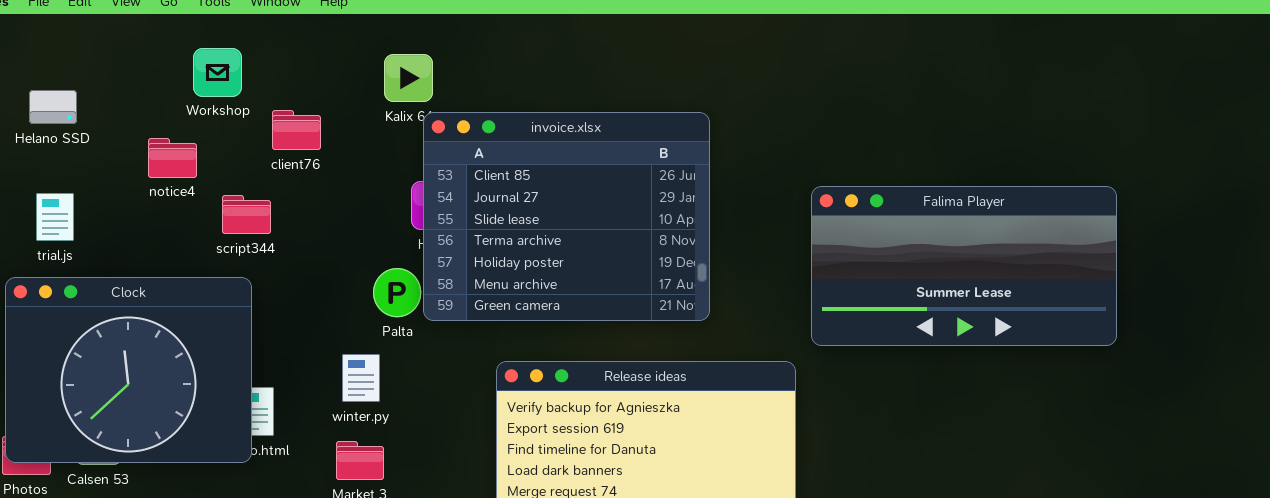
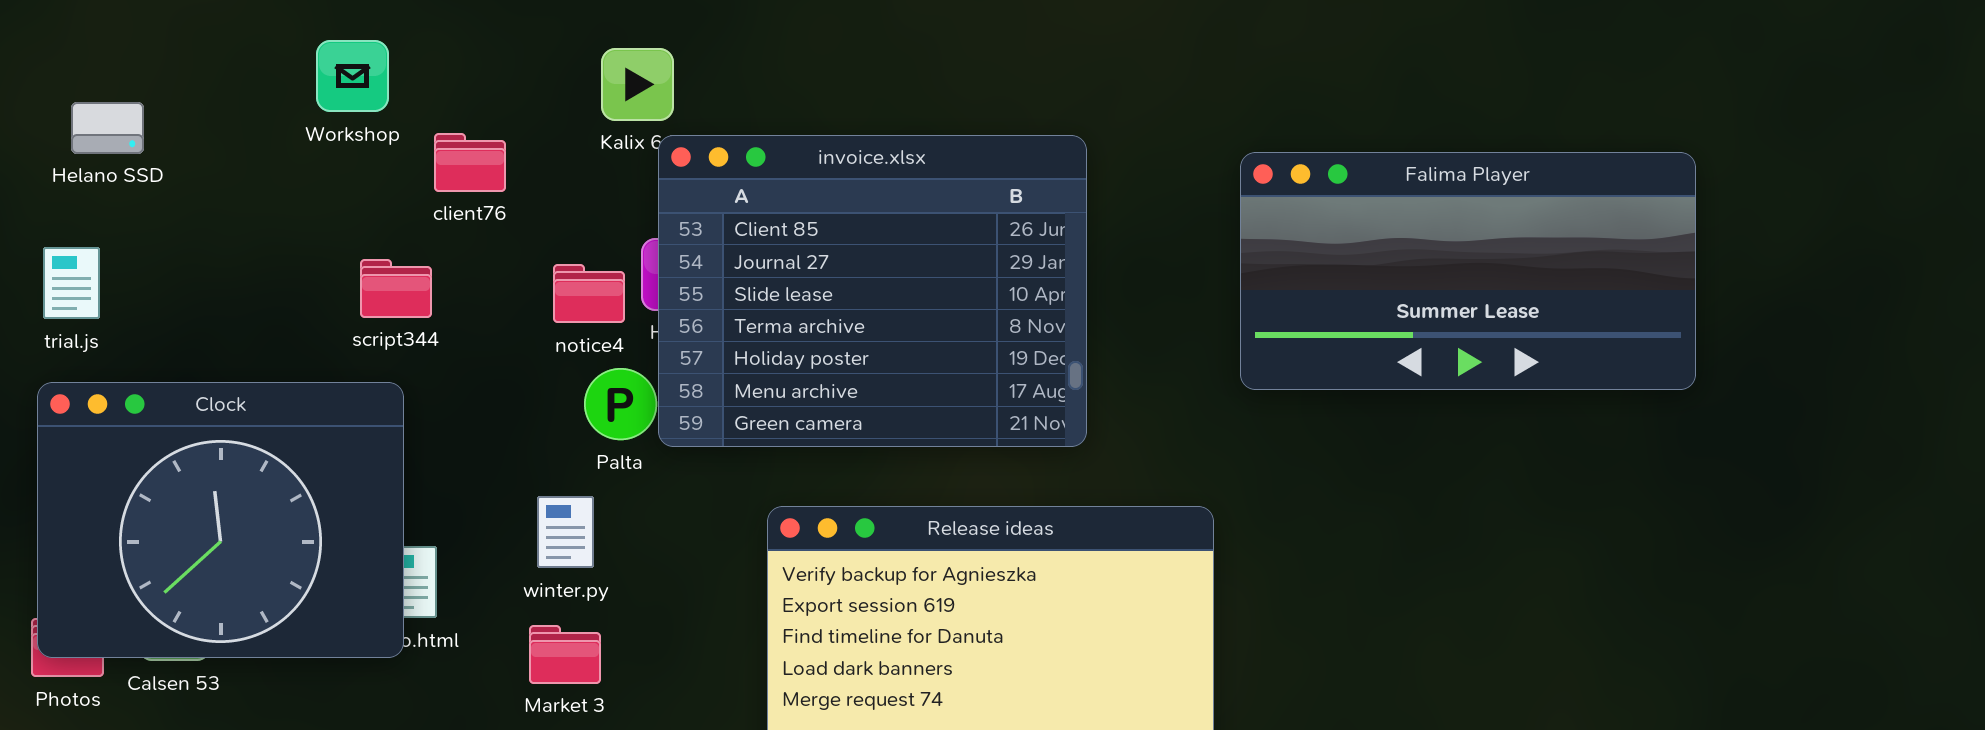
notice4: [148,138,197,178] -> [553,264,625,323], moved
Falima Player: [811,186,1117,346] -> [1240,152,1696,390], moved
trial.js: [36,193,74,241] -> [43,247,100,319], moved

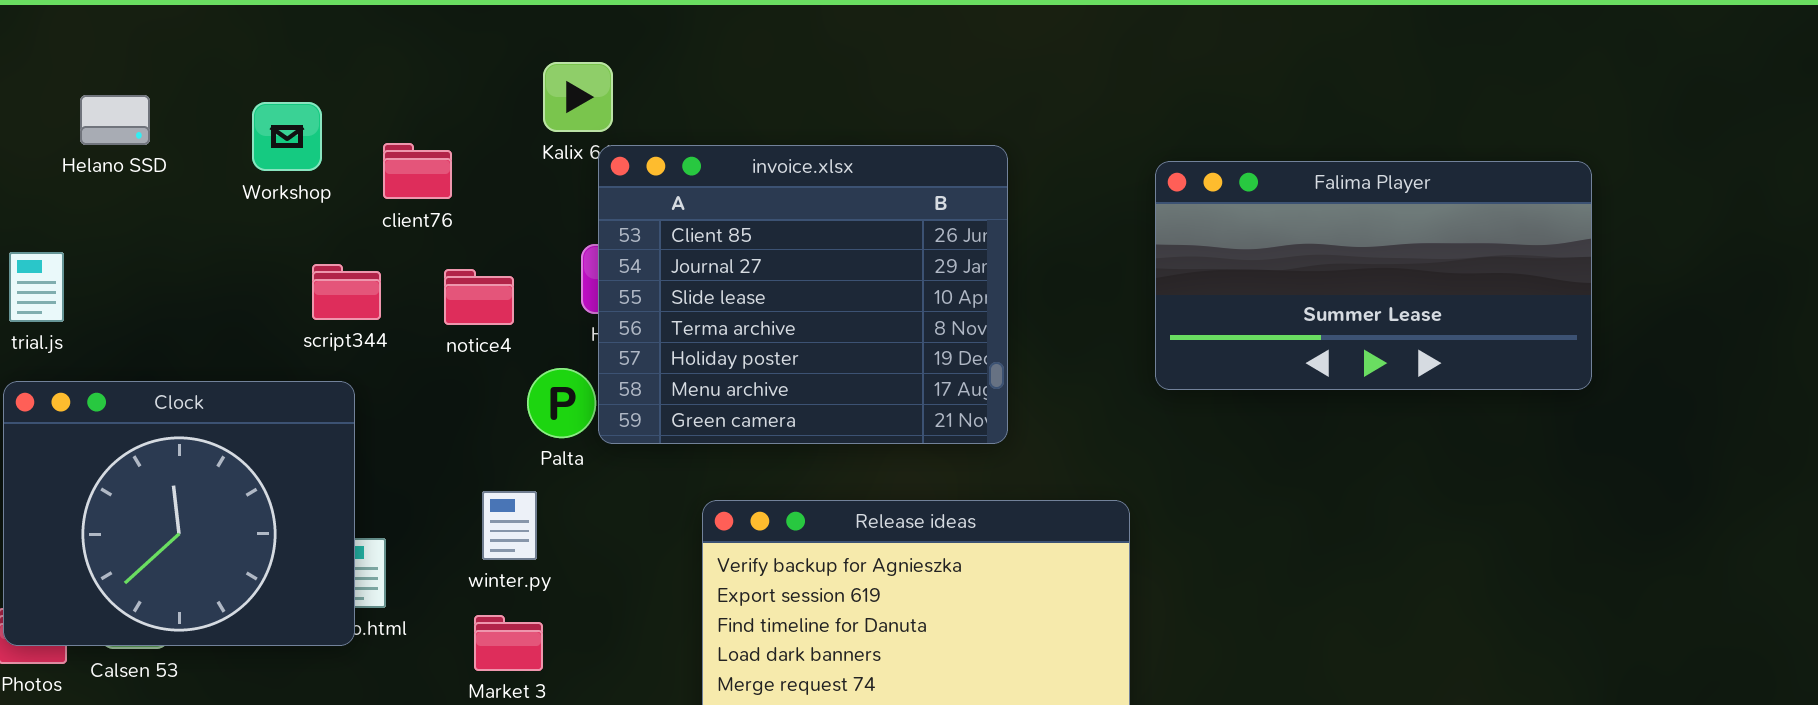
Workshop: [316,40,389,112] -> [252,102,322,171], moved
Helano SSD: [71,102,144,154] -> [80,95,150,145], moved
notice4: [553,264,625,323] -> [444,269,514,325], moved

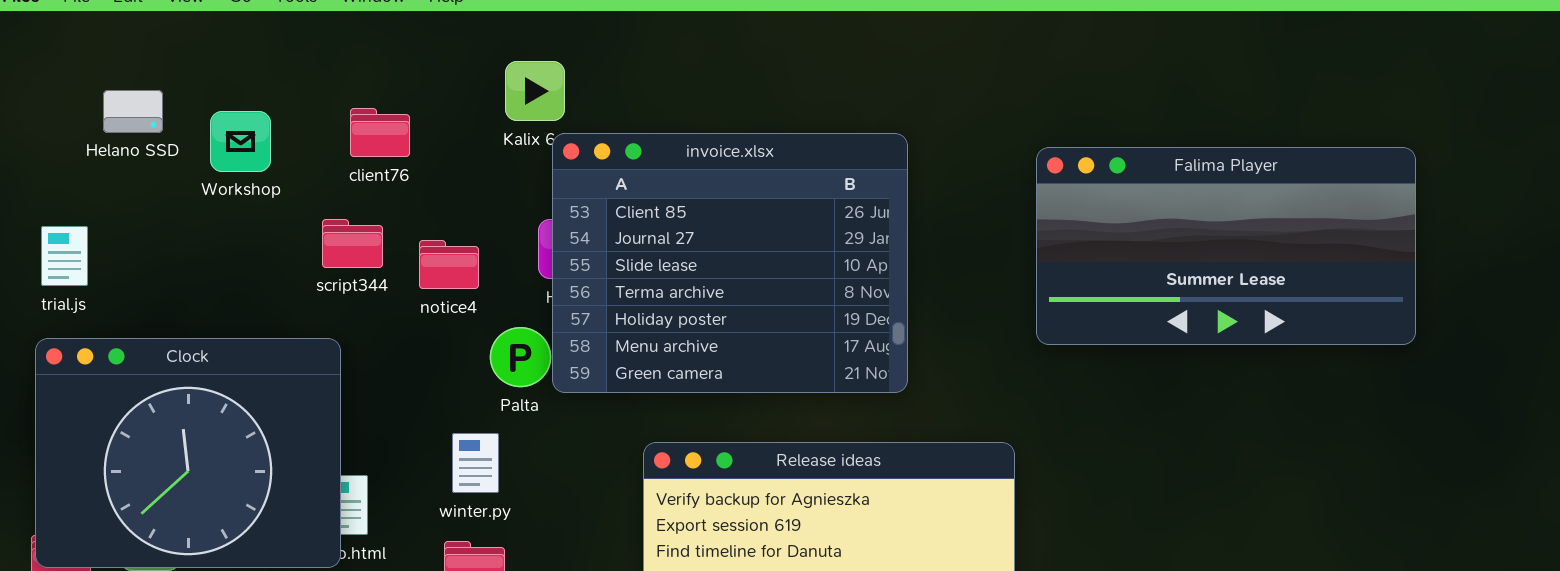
Workshop: [252,102,322,171] -> [210,111,271,172], moved
client76: [383,143,452,199] -> [350,108,410,157], moved
script344: [312,264,381,320] -> [322,219,383,268], moved

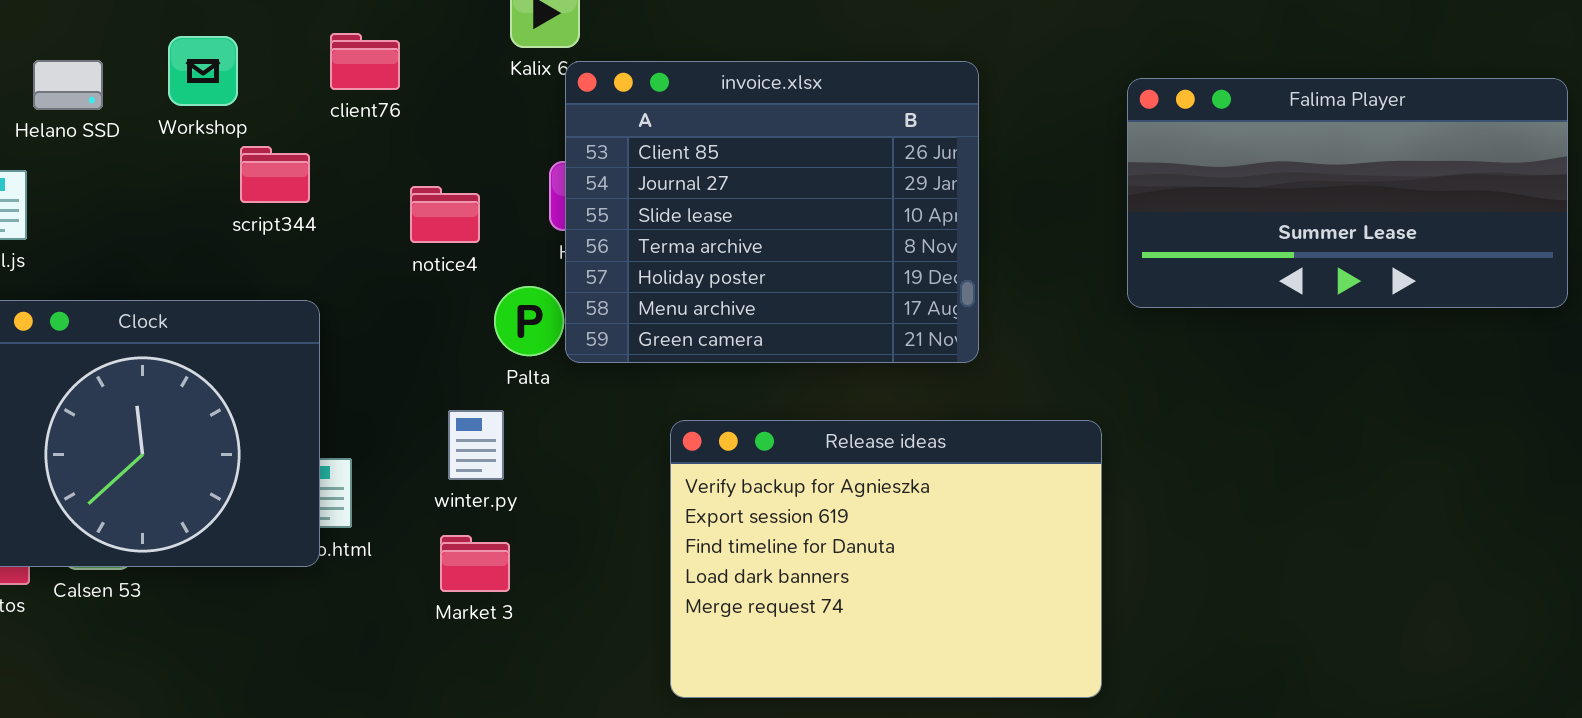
Helano SSD: [103,90,163,133] -> [33,60,103,110], moved
script344: [322,219,383,268] -> [240,146,310,203], moved

